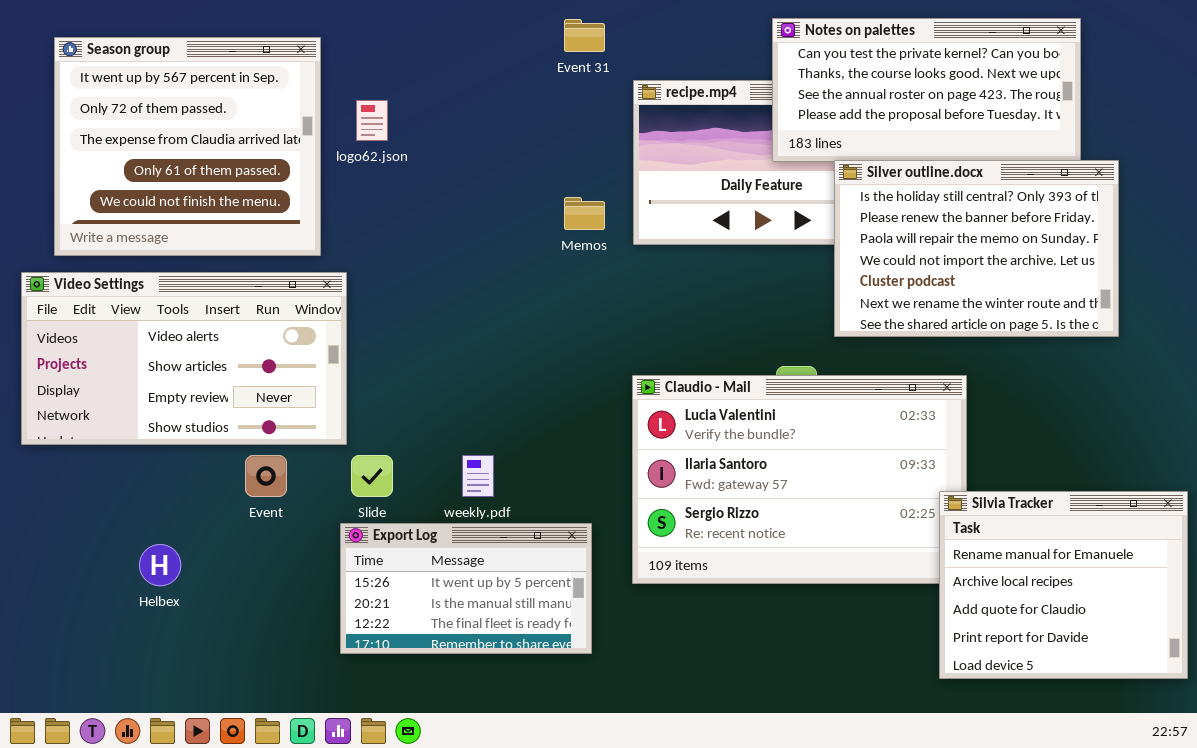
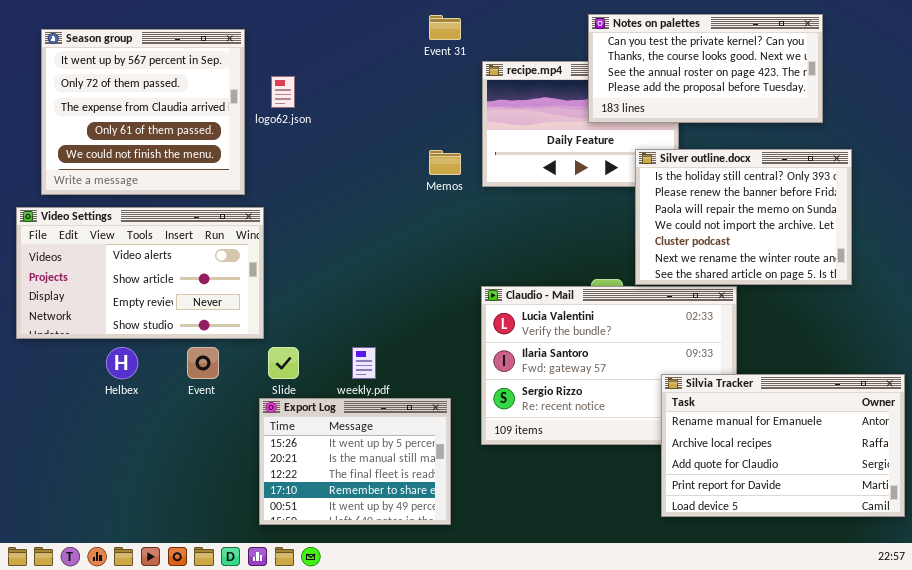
Silver outline.docx: [834,160,1119,337] -> [635,149,852,285], moved
Silvia Tracker: [939,491,1188,679] -> [661,374,905,517], resized
Export Log: [340,523,592,654] -> [259,398,451,525], resized
Helbex: [139,544,181,586] -> [106,347,138,379], moved

